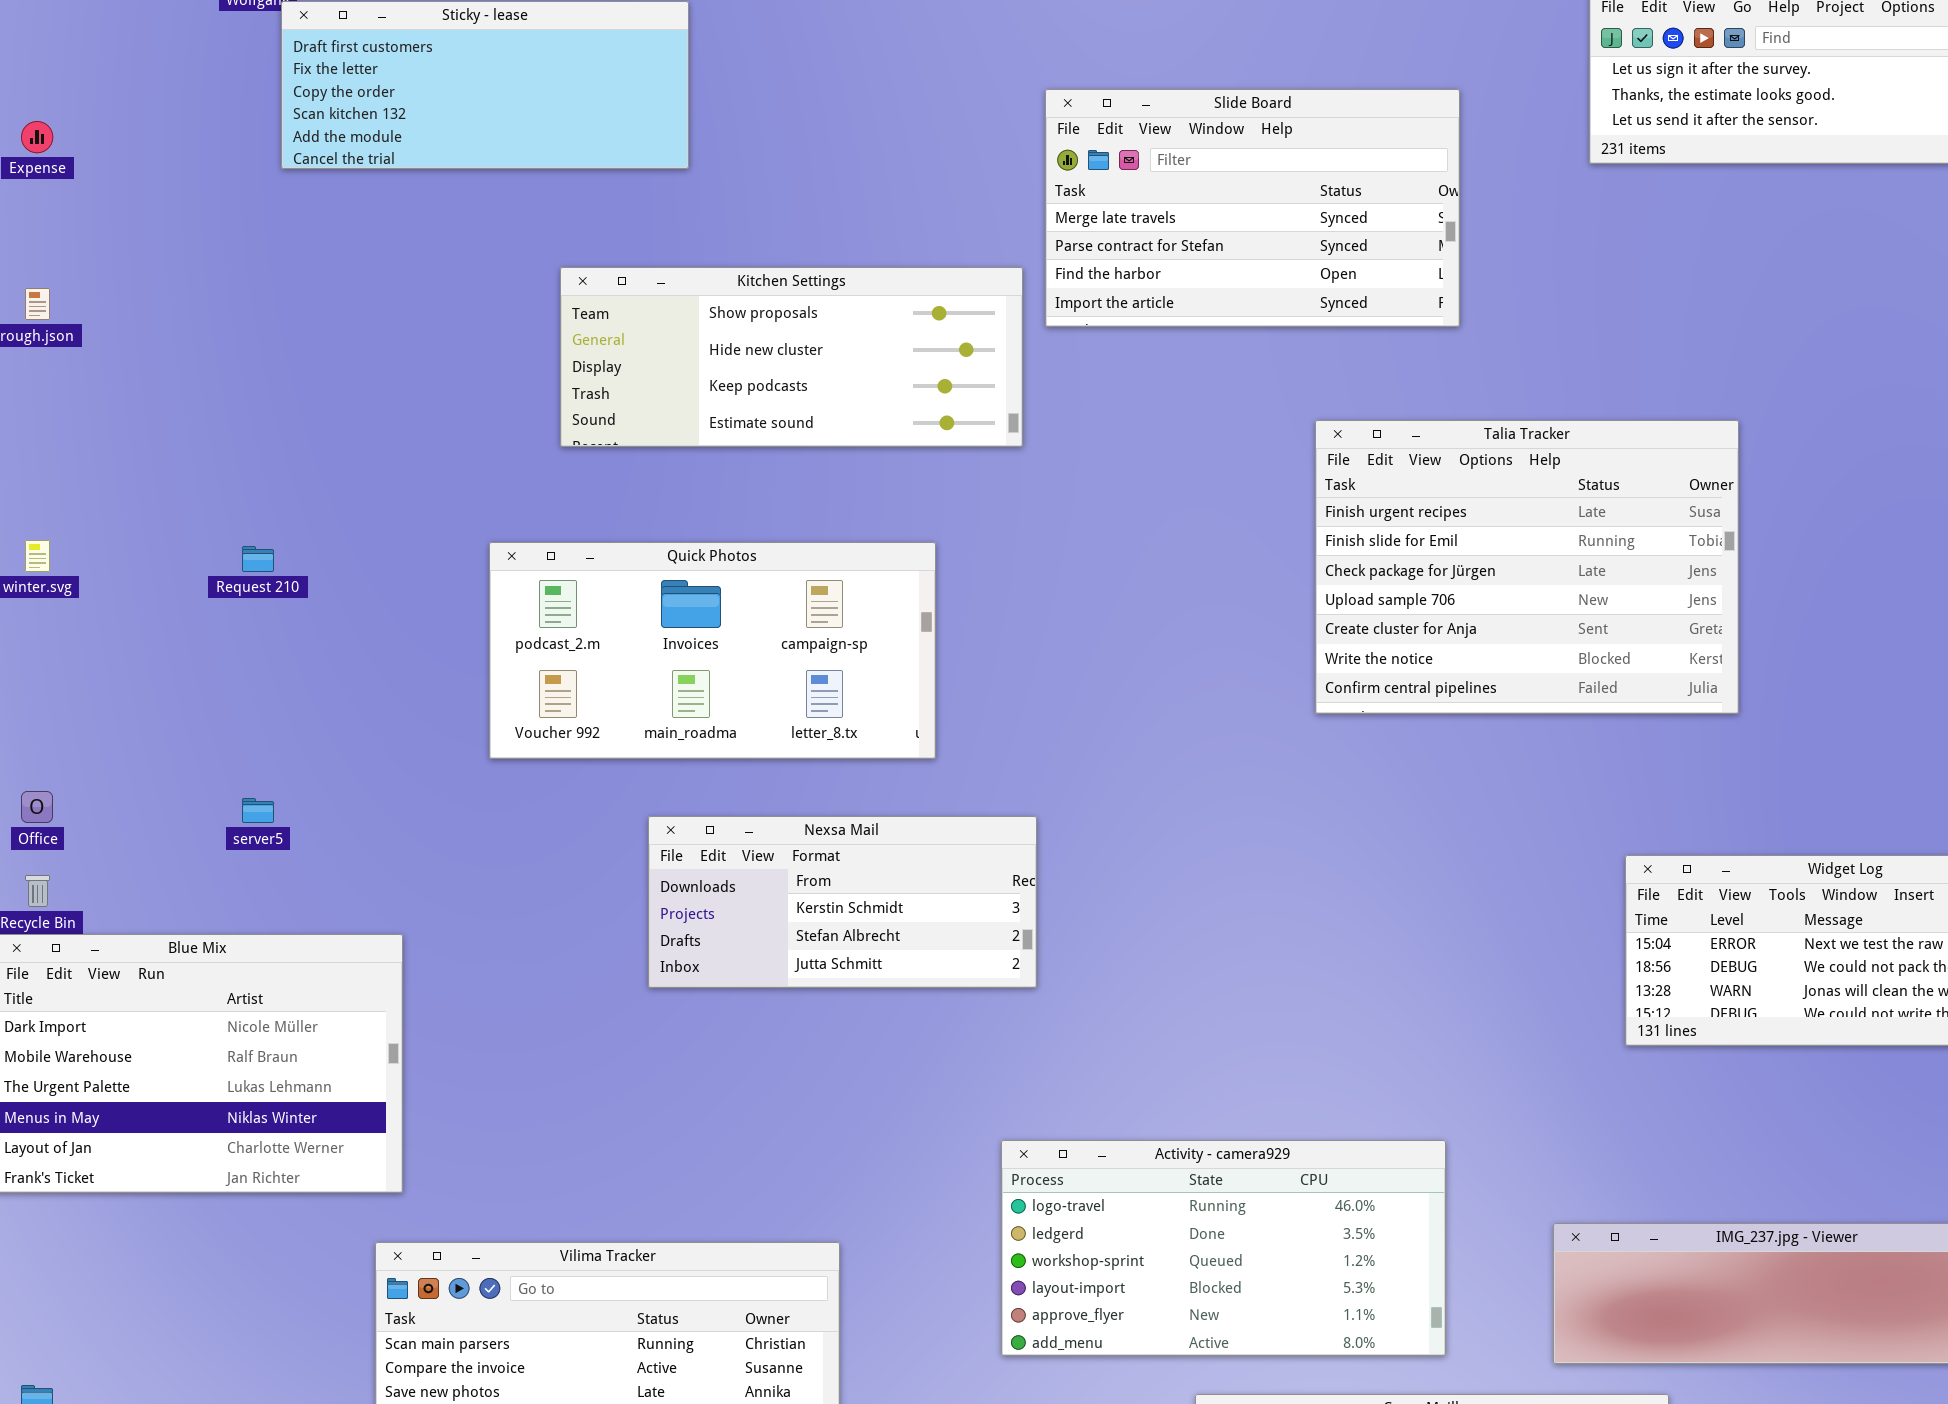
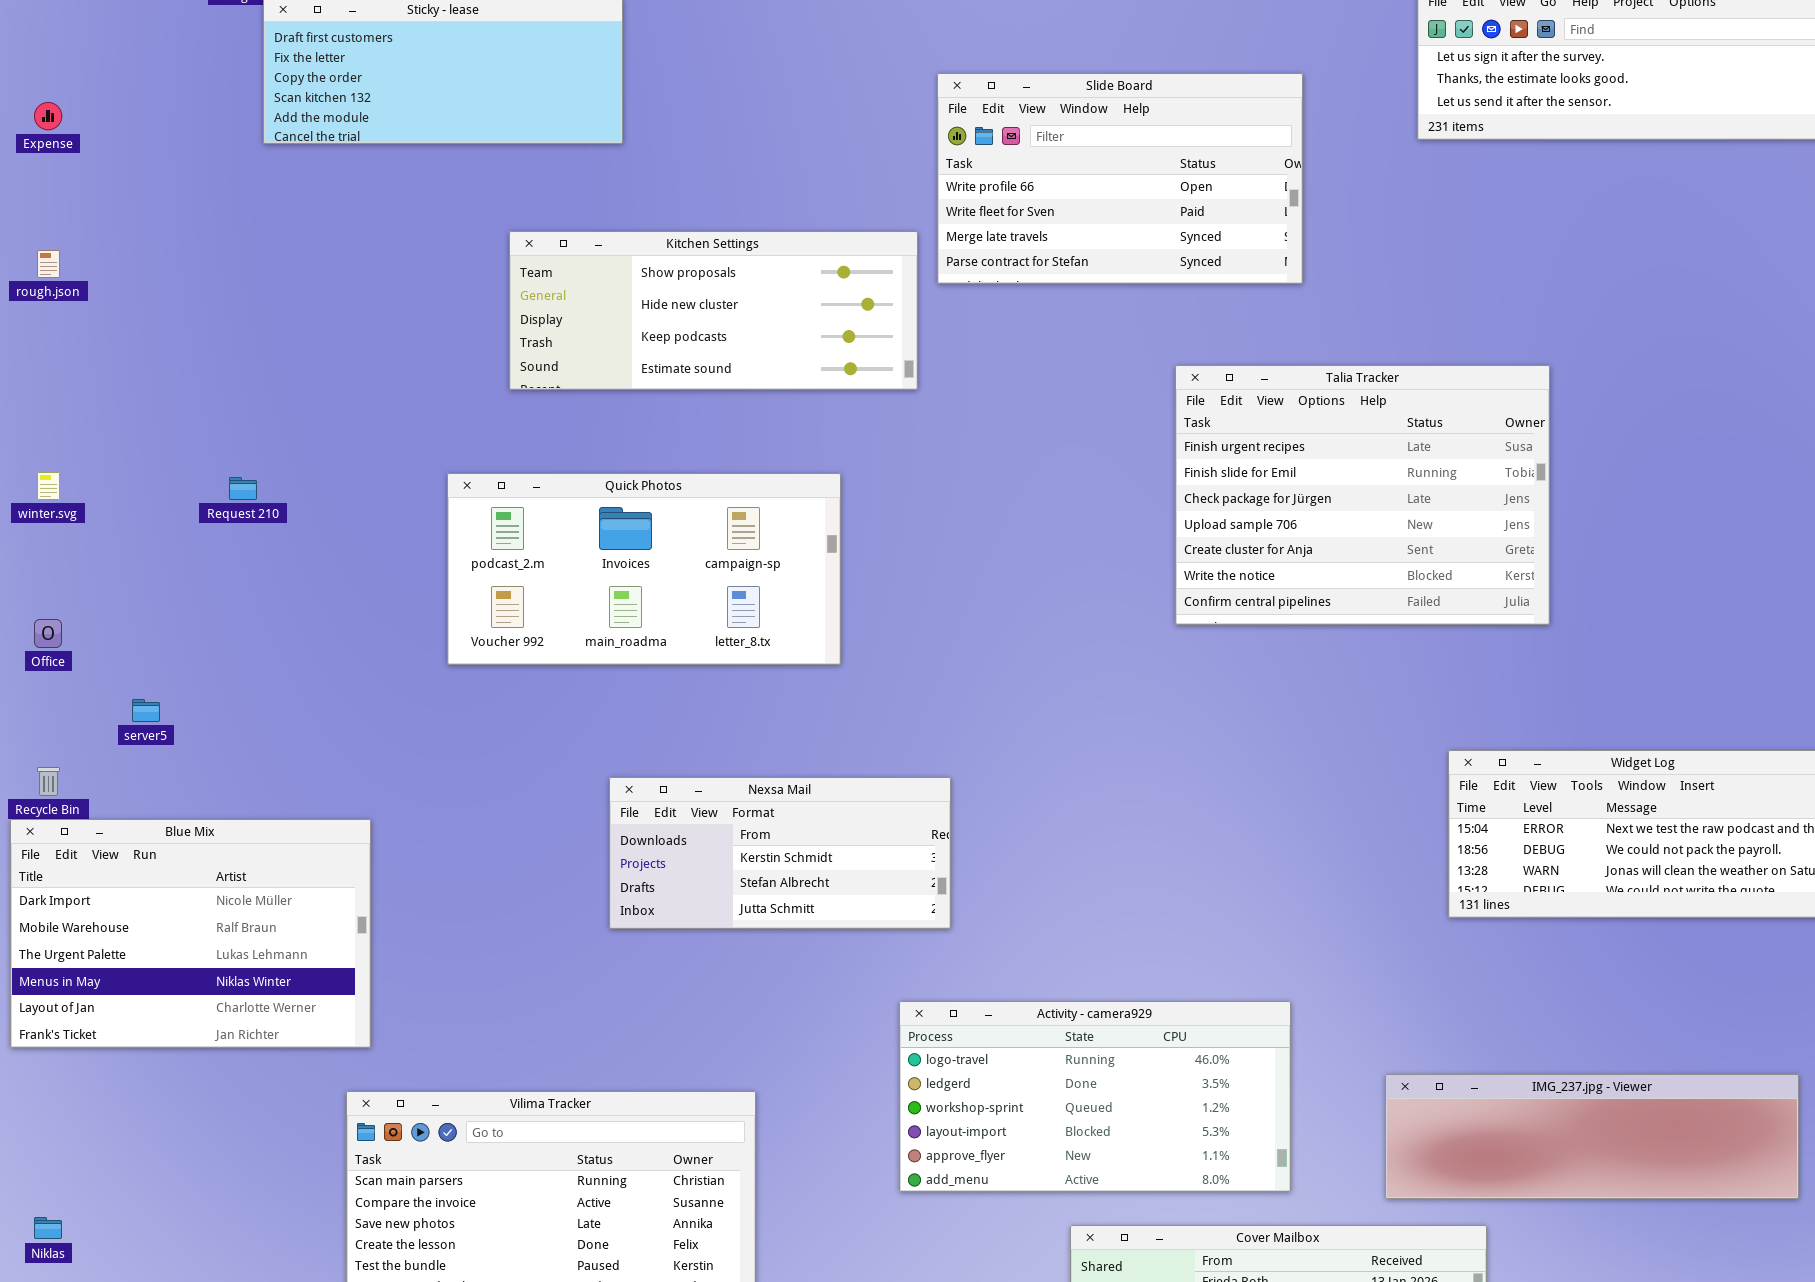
Slide Board: [1045,89,1460,327] -> [937,73,1303,284], scrolled up 2 rows
Office: [21,791,53,823] -> [34,619,62,648], moved
server5: [242,798,274,823] -> [132,699,160,722], moved
Nexsa Mail: [648,816,1037,988] -> [609,777,951,929], moved

